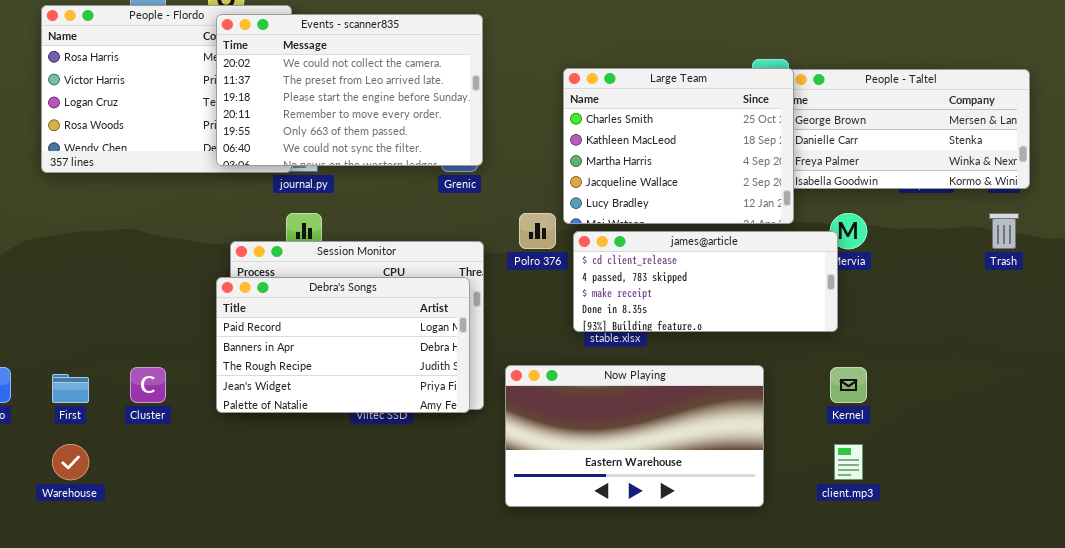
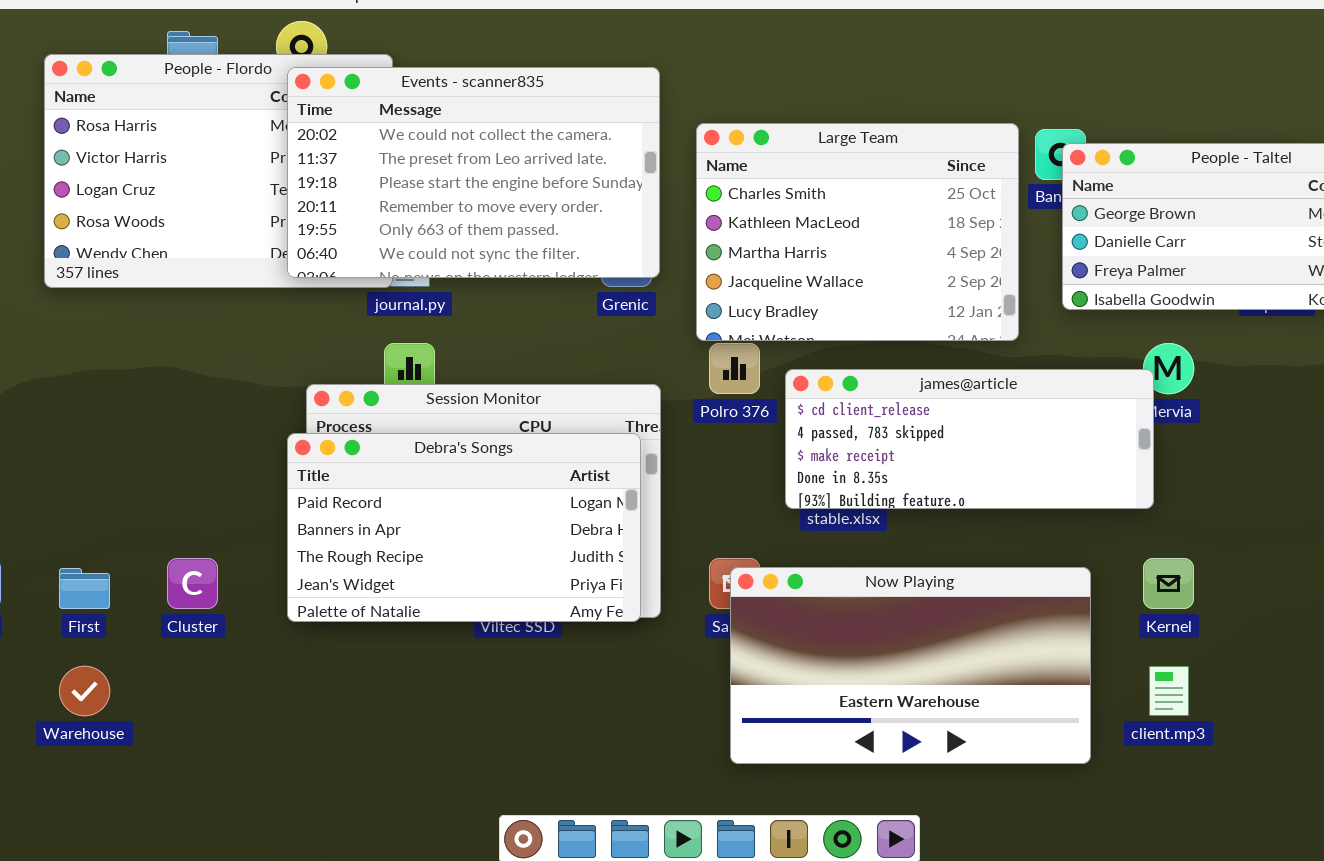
Large Team: [563,68,794,224] -> [696,123,1019,341], moved
Now Playing: [505,365,764,507] -> [730,567,1091,764], moved

